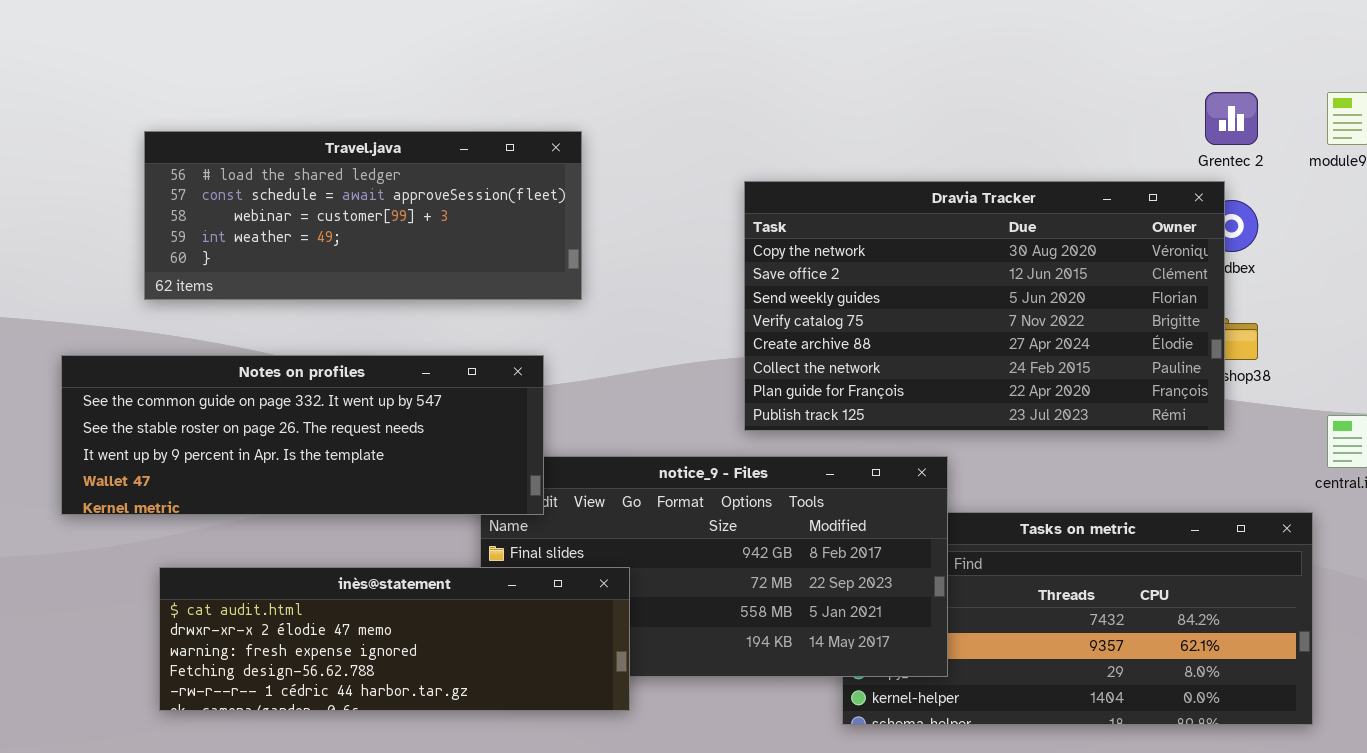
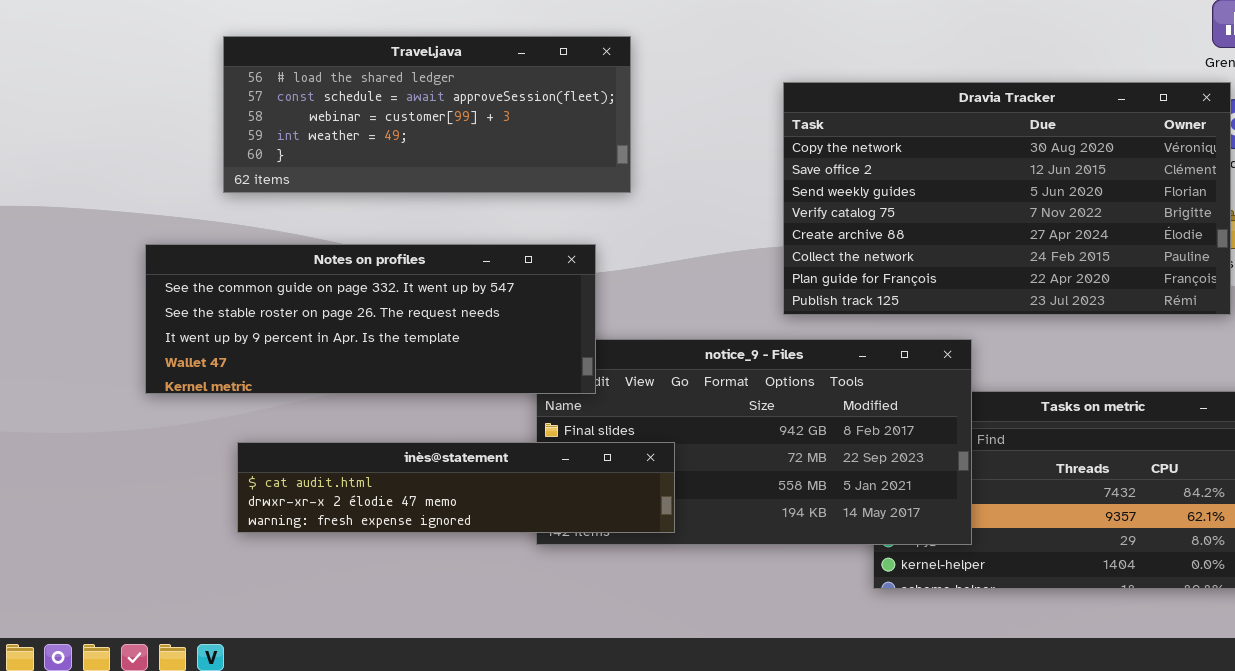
inès@statement: [159,567,630,711] -> [237,442,675,533], resized

